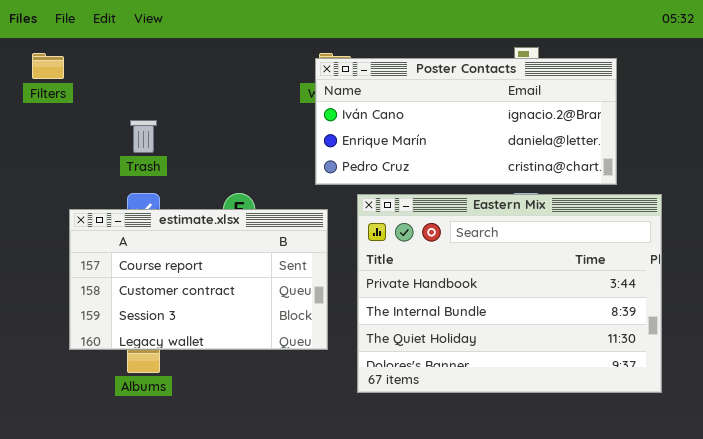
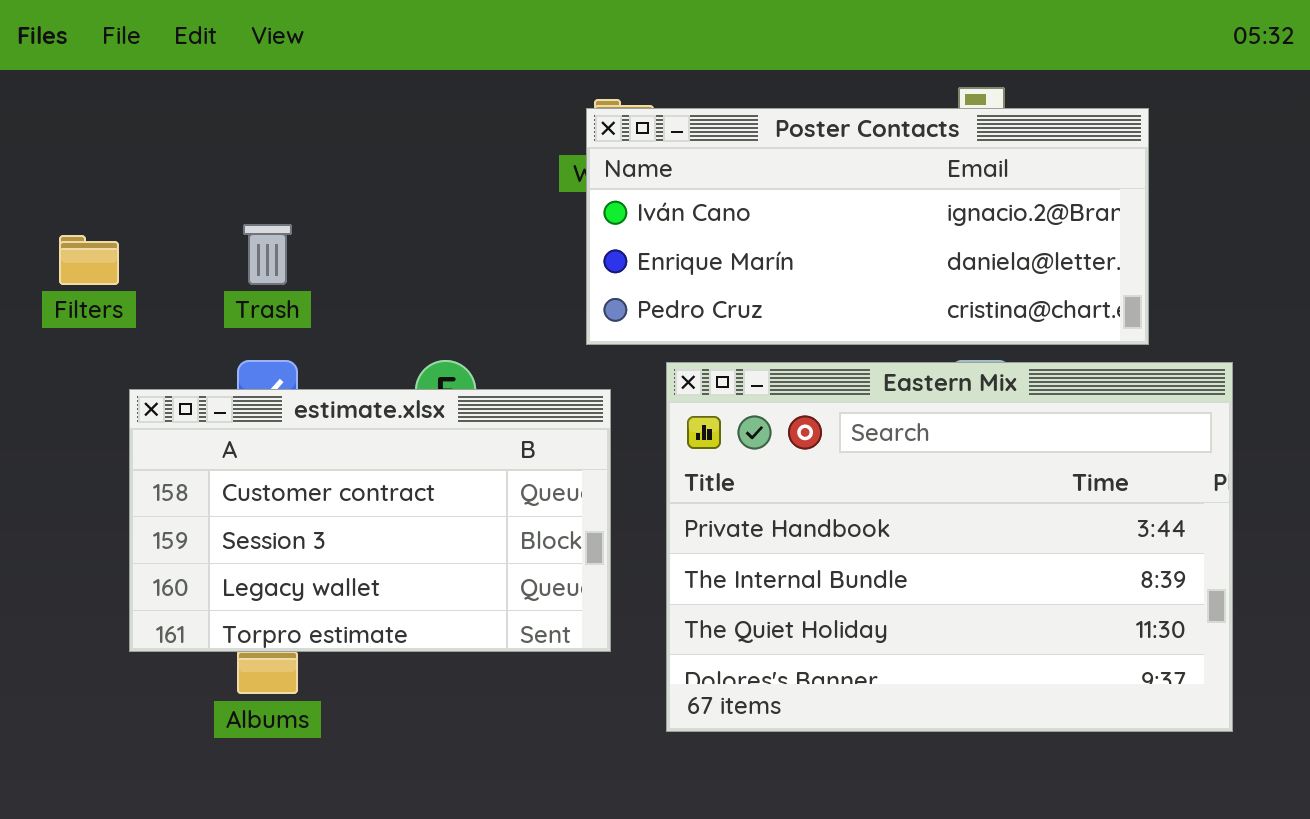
Filters: [32,53,64,79] -> [59,235,119,285], moved
estimate.xlsx: [69,209,328,350] -> [129,389,611,652], scrolled down 1 row

